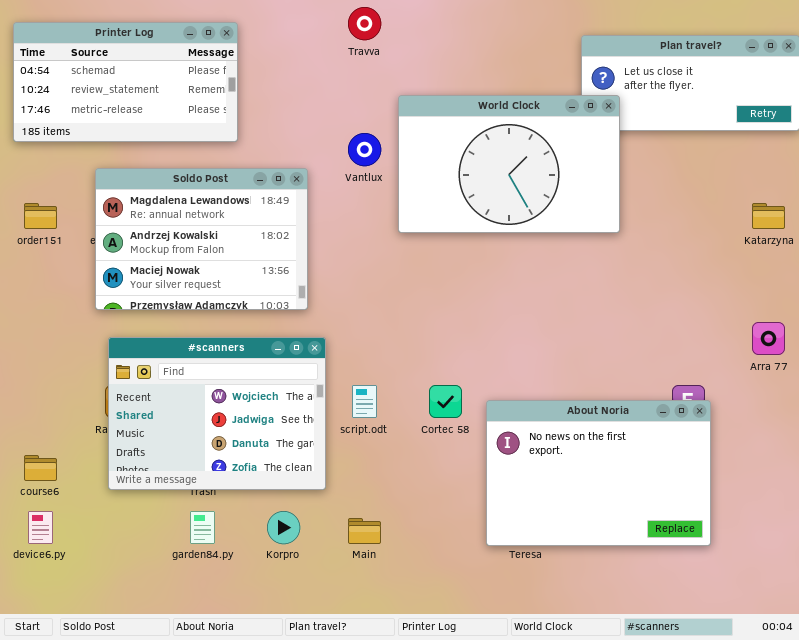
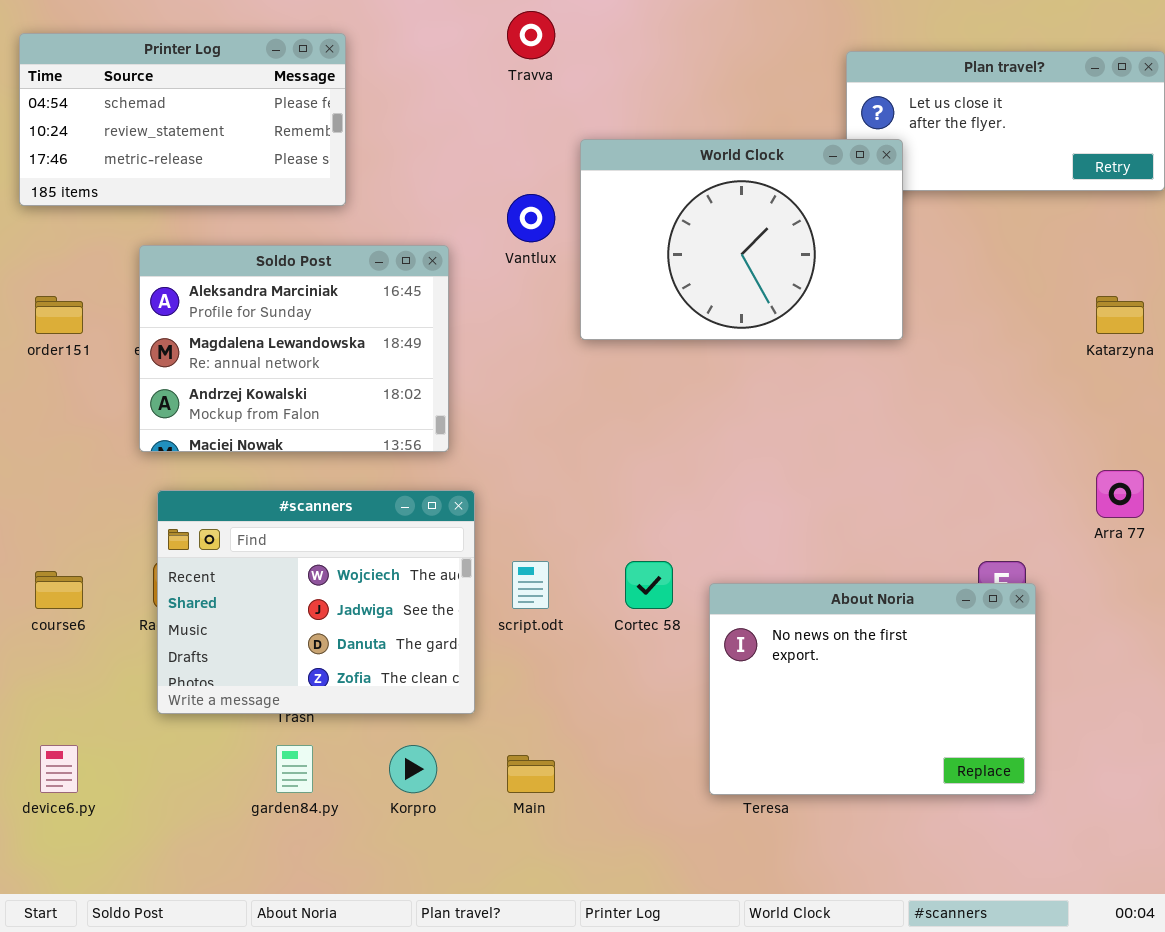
Soldo Post: [95,168,308,310] -> [139,245,449,452], scrolled up 1 row
course6: [24,455,57,481] -> [35,571,83,609], moved

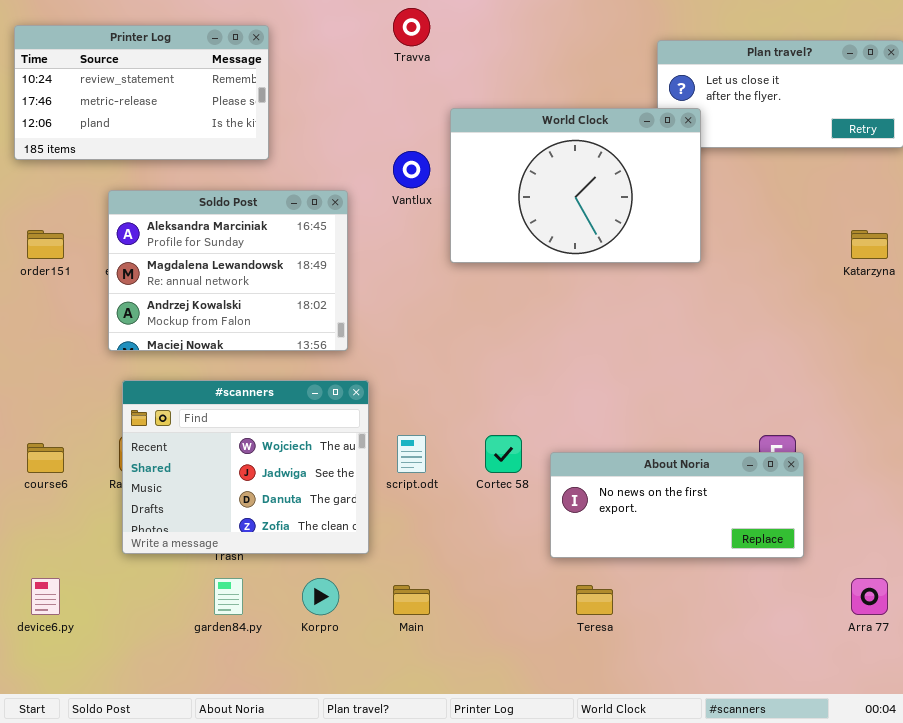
Printer Log: [19,33,346,206] -> [14,25,269,160], scrolled down 1 row
Arra 77: [1096,470,1144,518] -> [851,578,888,615], moved
About Noria: [709,583,1036,795] -> [550,452,804,558], resized

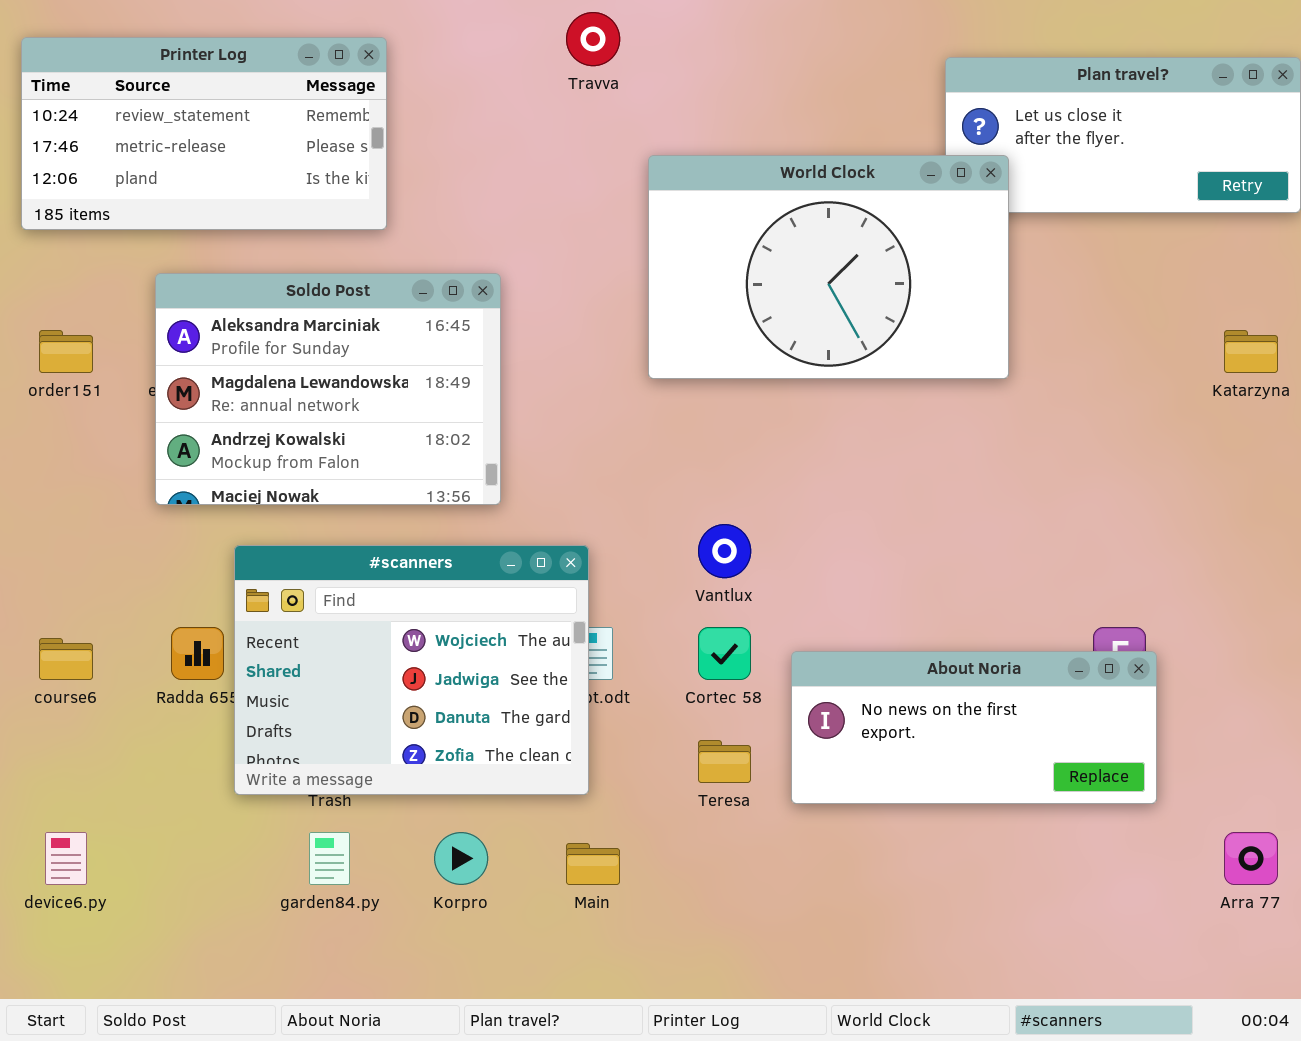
Vantlux: [393,151,430,188] -> [698,524,751,578], moved
#scanners: [122,380,369,554] -> [234,545,589,795], moved
Teresa: [576,585,613,615] -> [698,740,751,783], moved

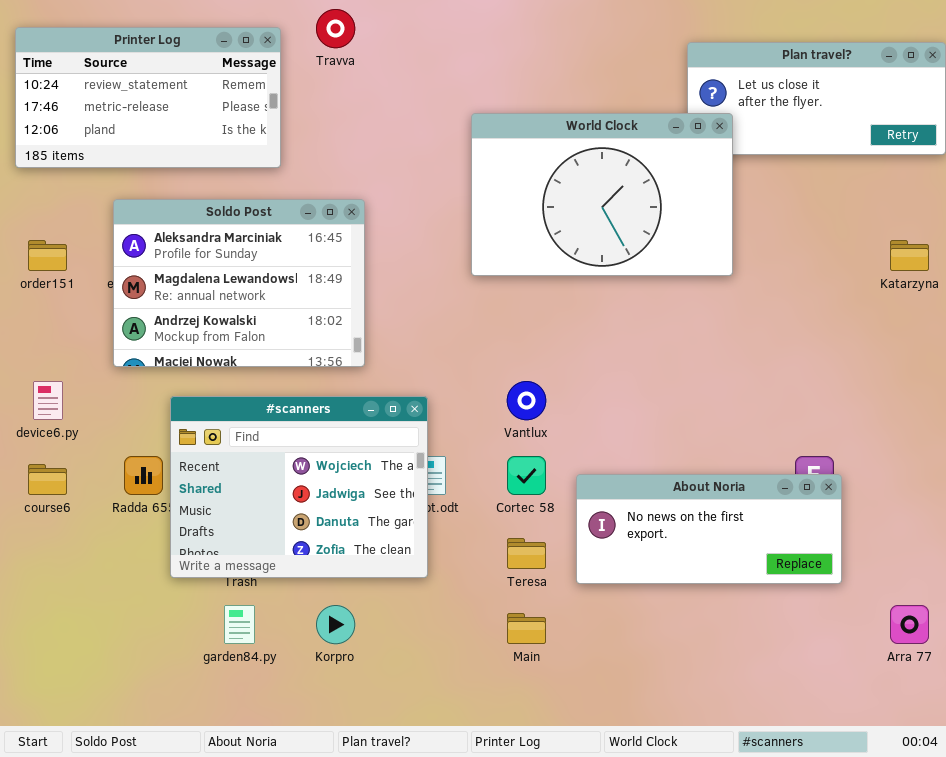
Travva: [566,12,620,66] -> [316,9,355,48], moved
device6.py: [45,832,87,885] -> [33,381,63,420], moved
Main: [566,843,620,885] -> [507,613,546,644], moved

